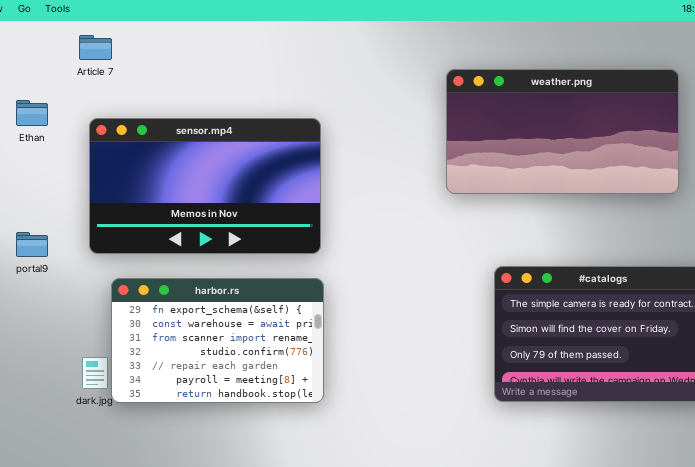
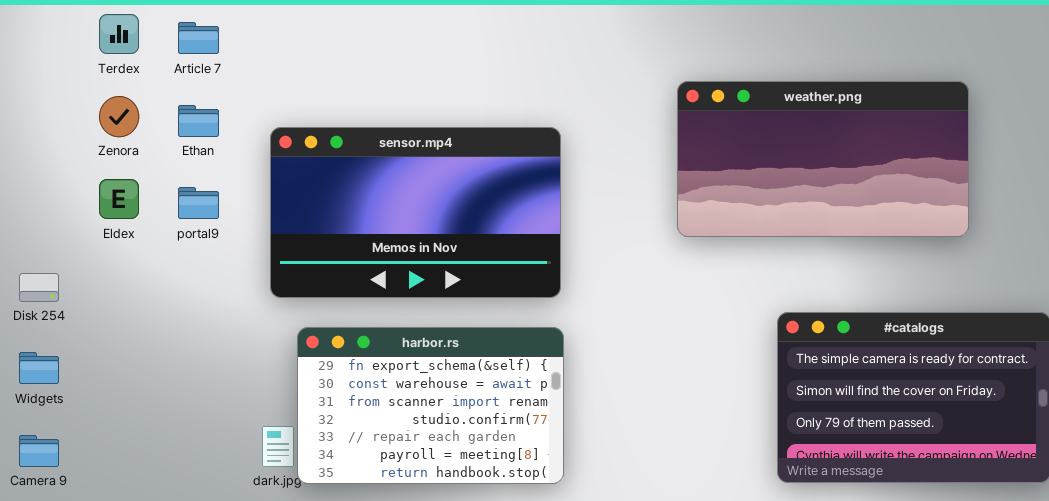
Article 7: [79,35,112,60] -> [178,22,219,54], moved
weather.png: [446,69,679,194] -> [677,81,969,237], moved
portal9: [16,232,48,257] -> [178,187,219,219], moved

